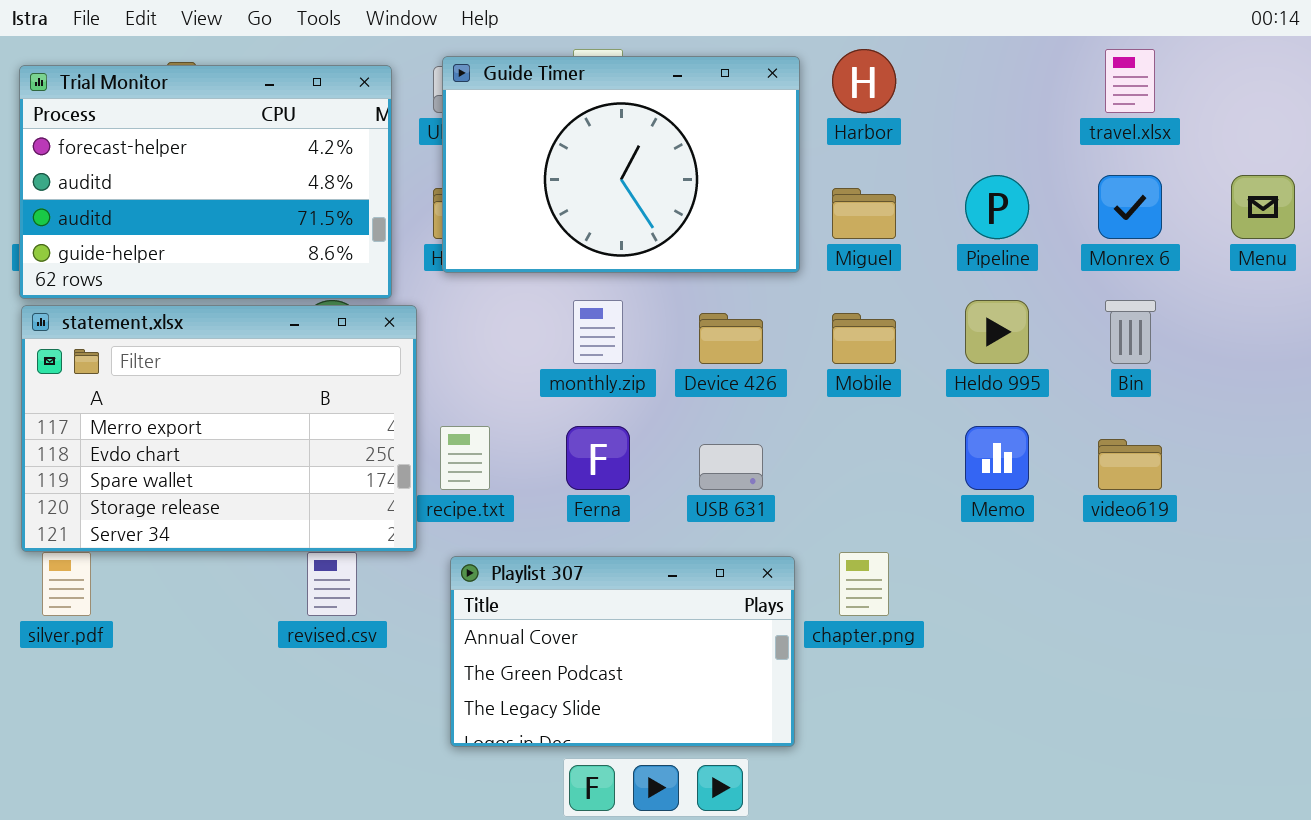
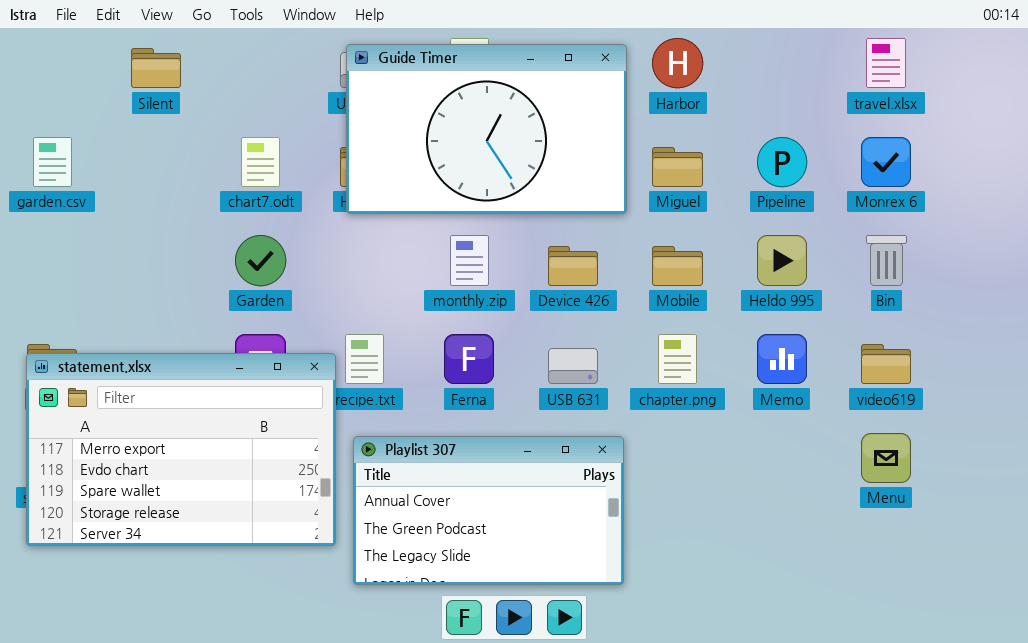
Trial Monitor: [19,65,392,299] -> none, closed
Menu: [1231,175,1295,239] -> [861,433,911,483], moved
statement.xlsx: [21,305,417,552] -> [26,353,336,546], moved
chapter.png: [839,552,889,616] -> [658,334,697,384], moved

